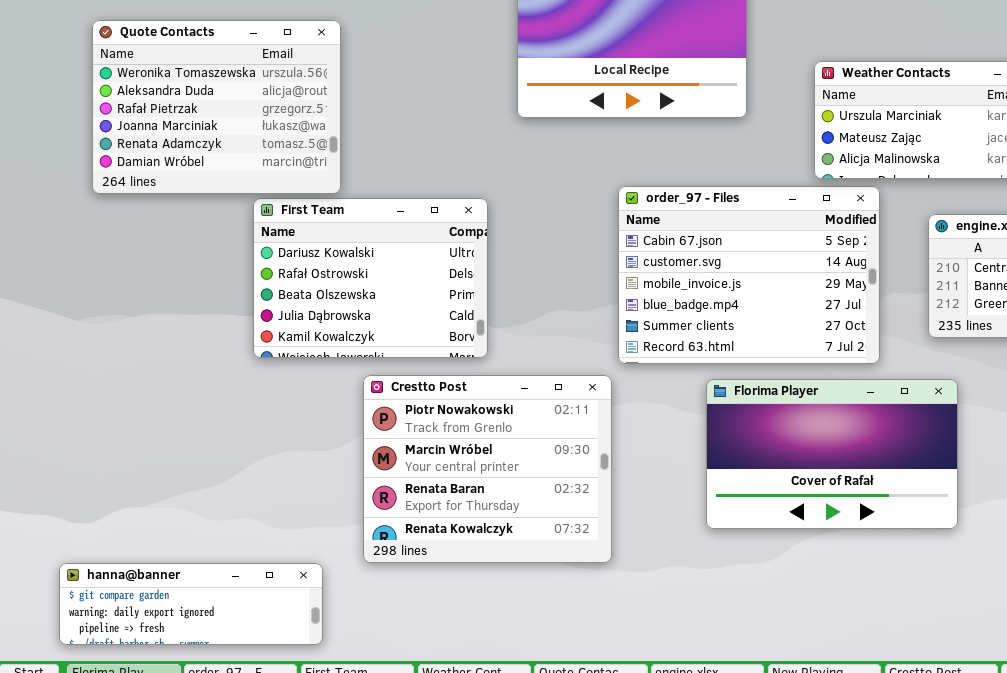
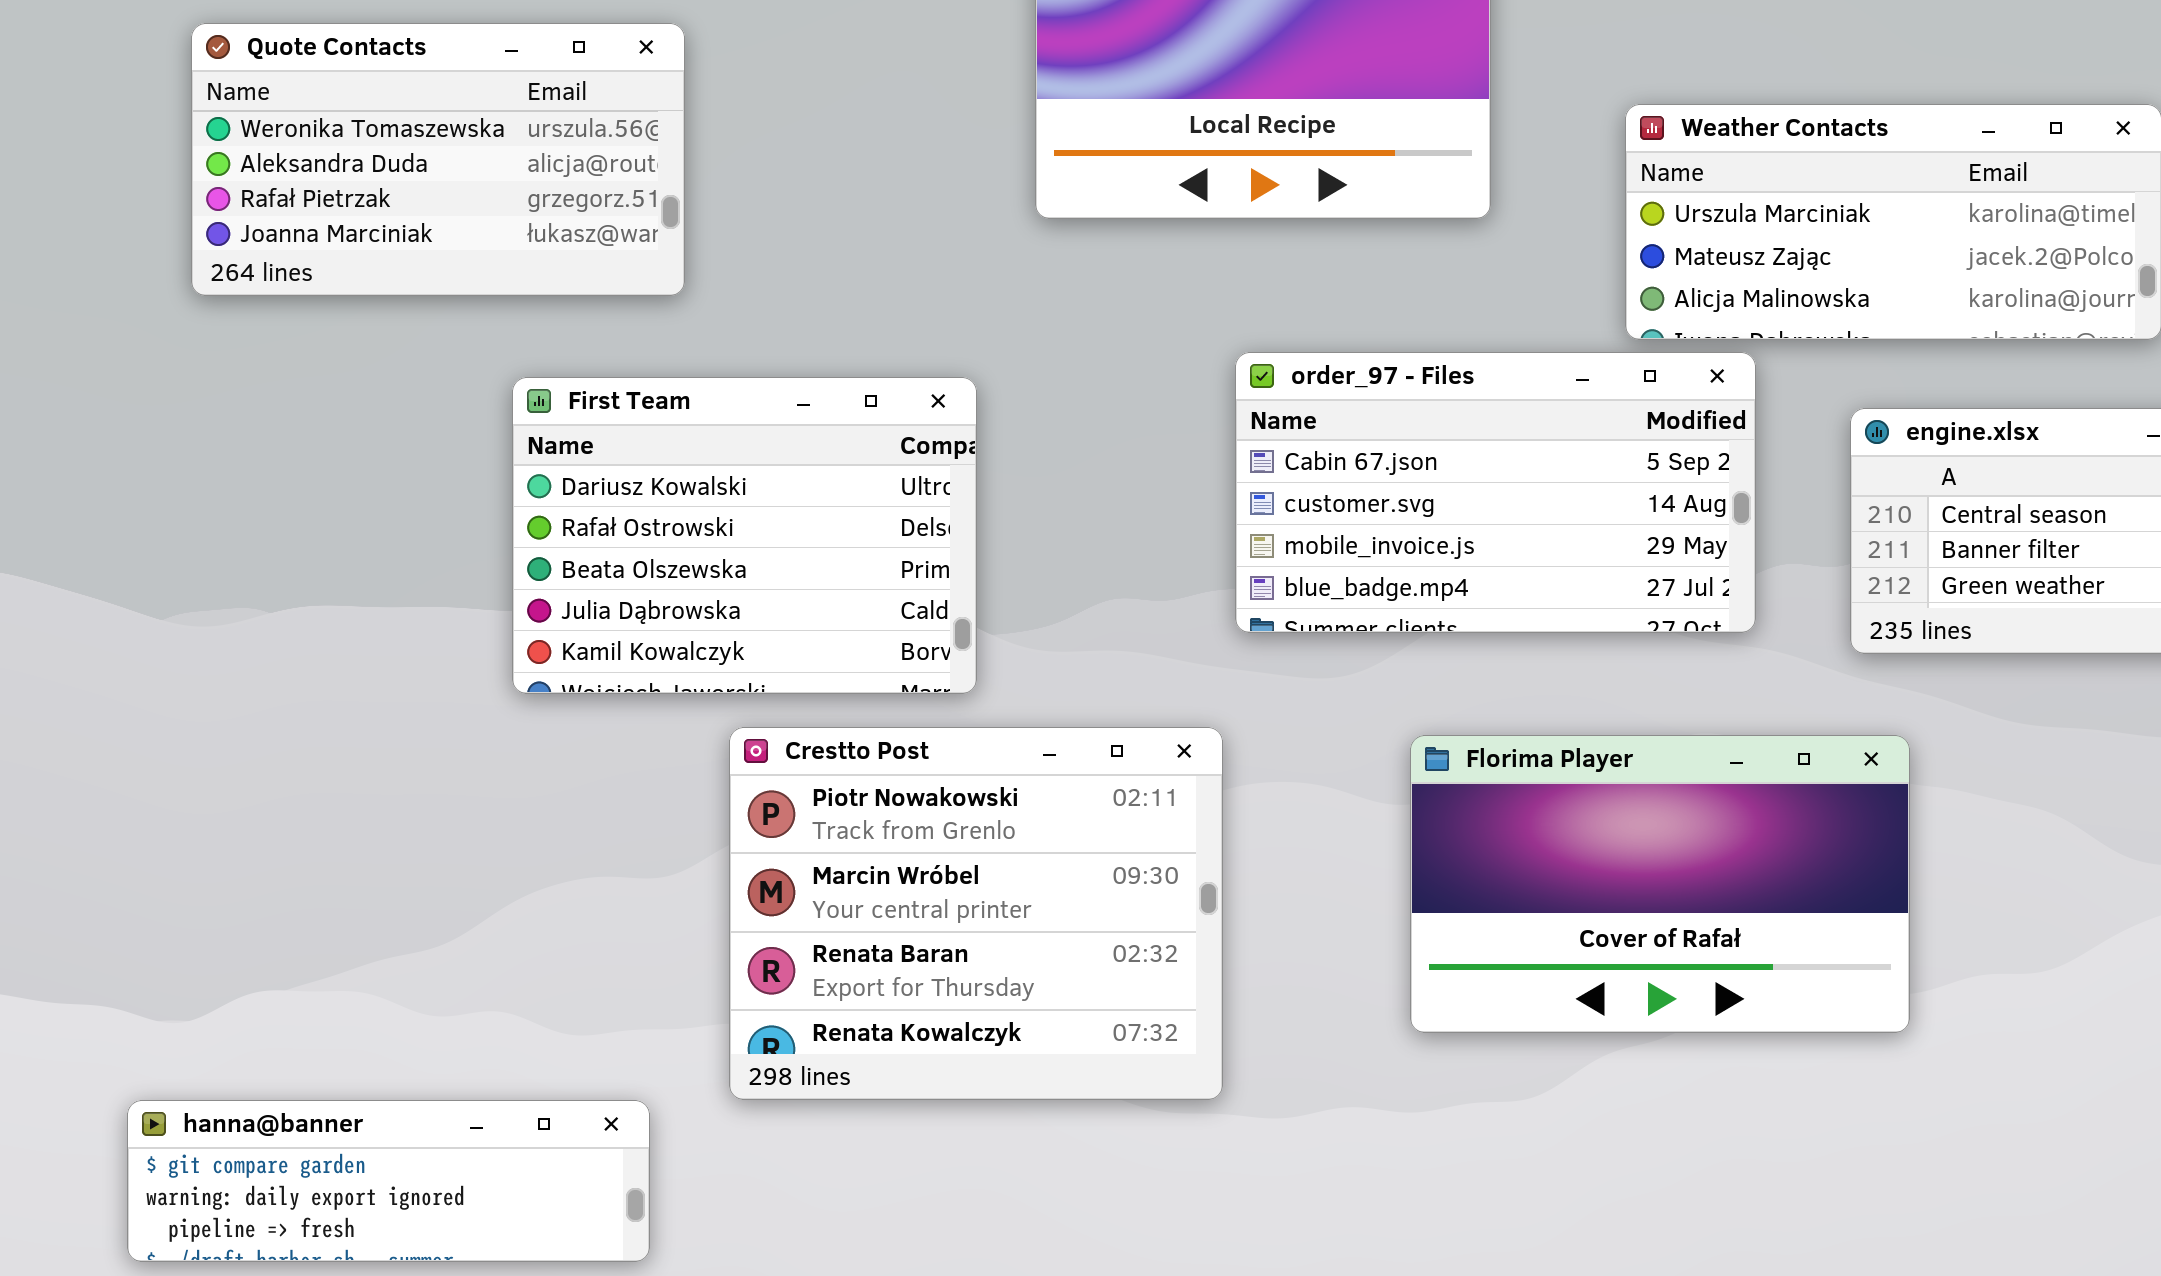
Quote Contacts: [92,20,341,194] -> [191,23,685,296], resized
order_97 - Files: [618,186,880,364] -> [1235,352,1756,633], resized

